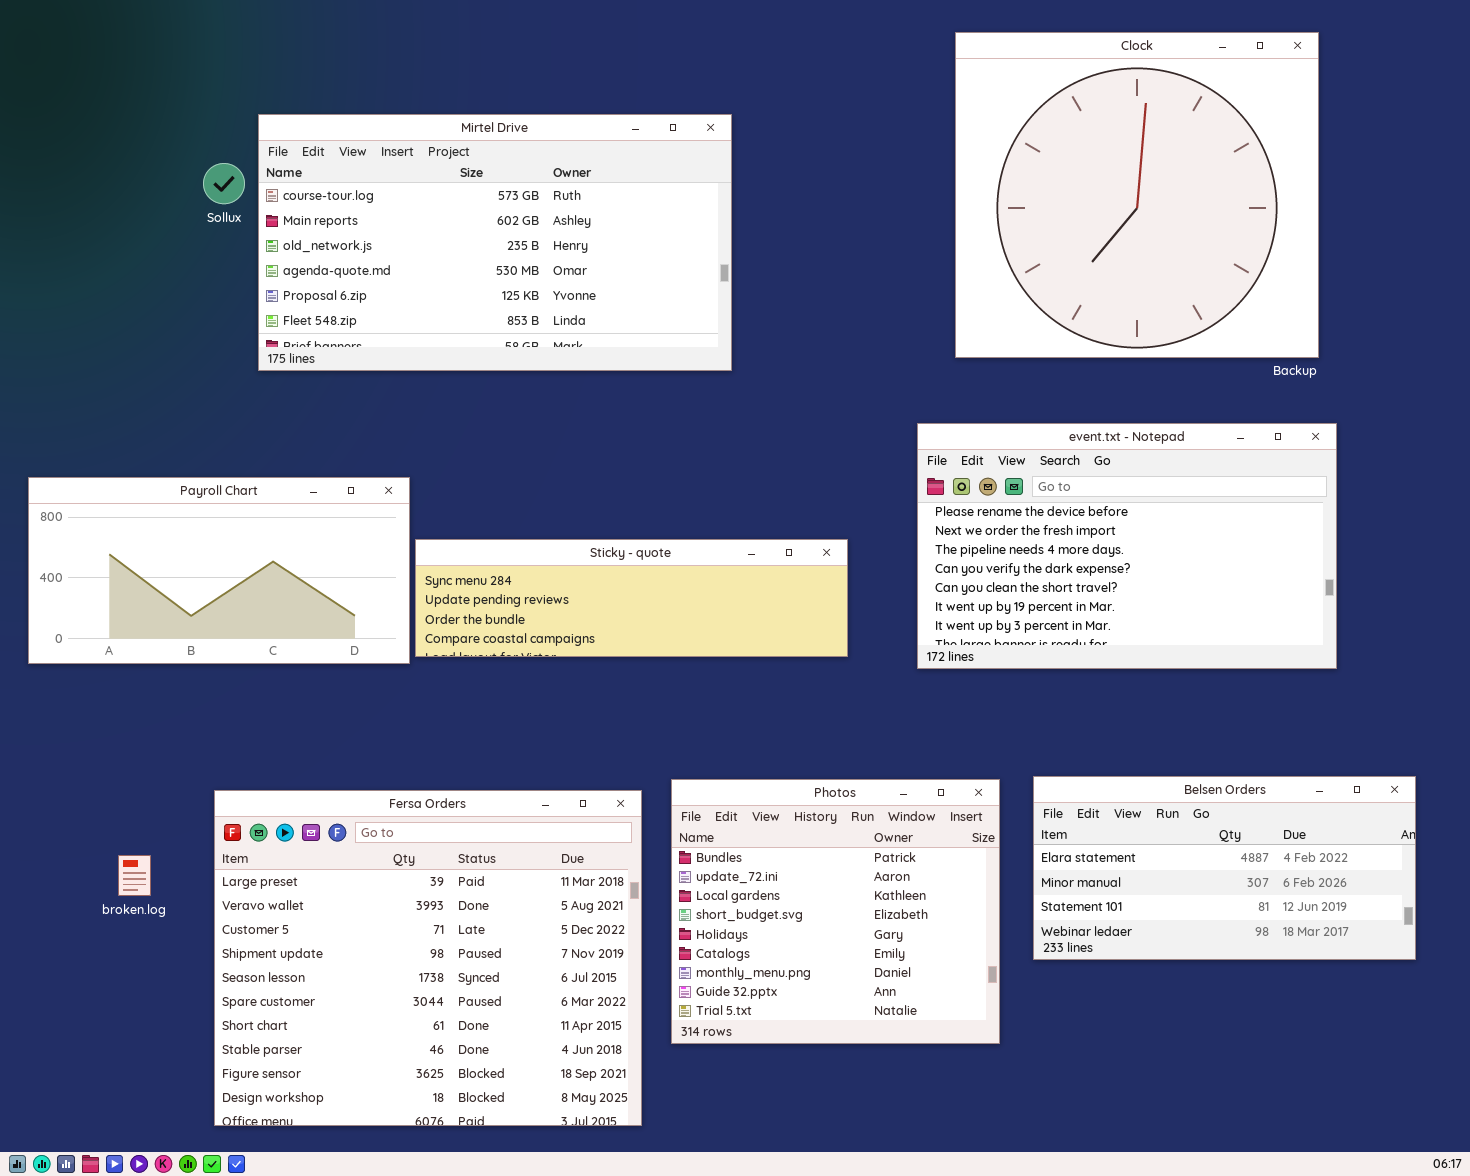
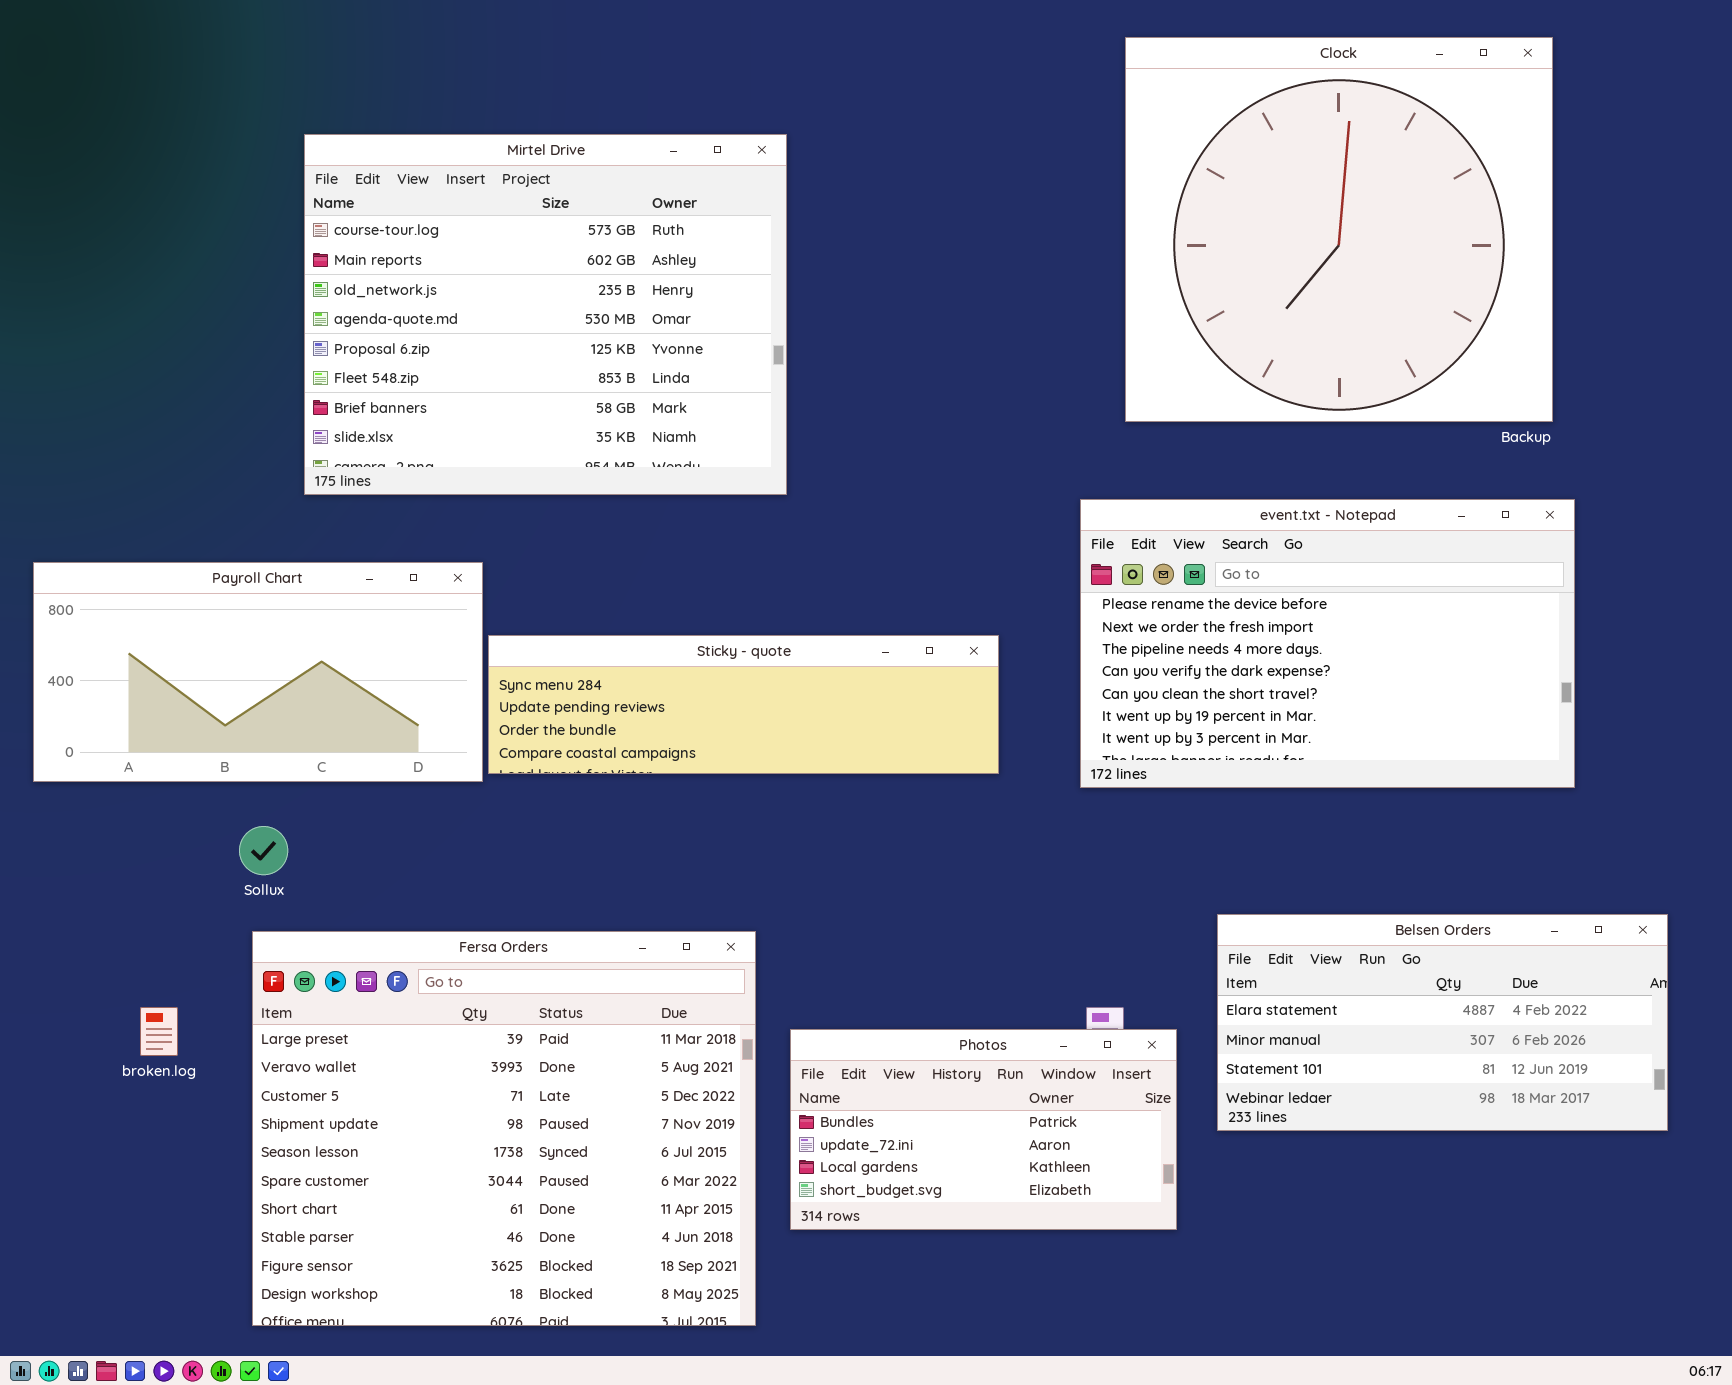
Mirtel Drive: [258,114,732,371] -> [304,134,787,495], resized
Sollux: [203,163,245,204] -> [239,826,288,875], moved
Photos: [671,779,1000,1044] -> [790,1029,1177,1230], resized

